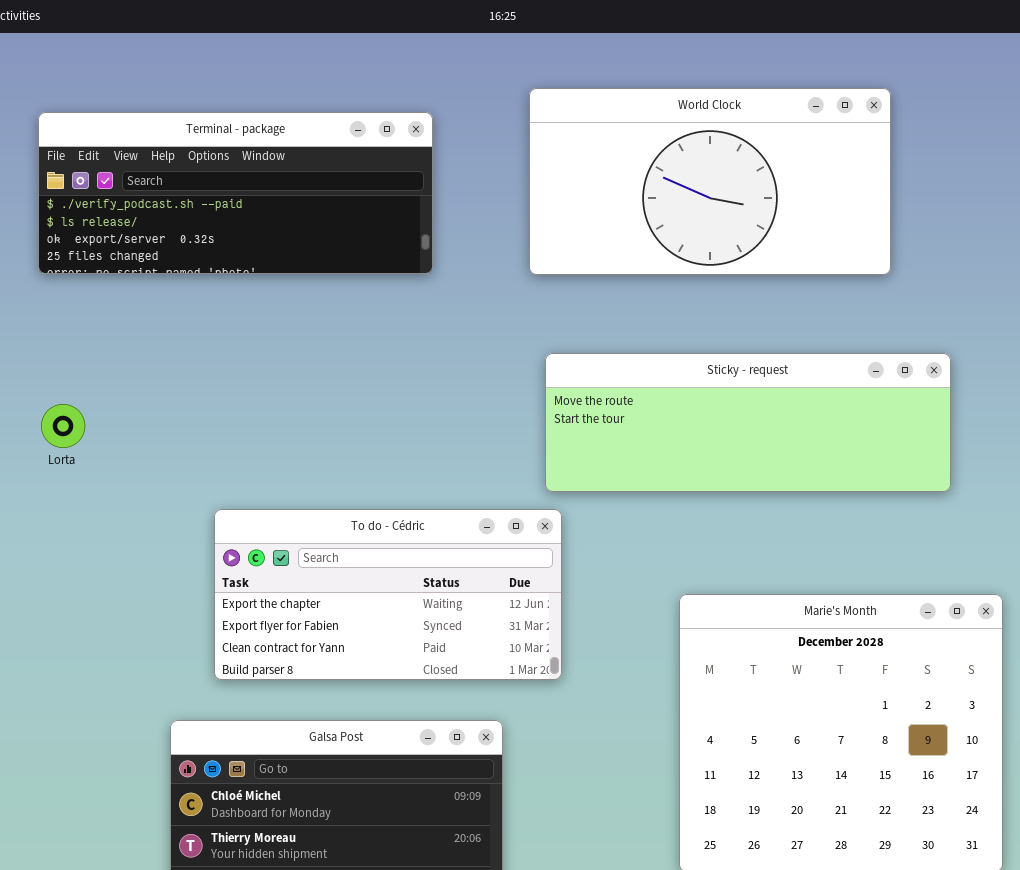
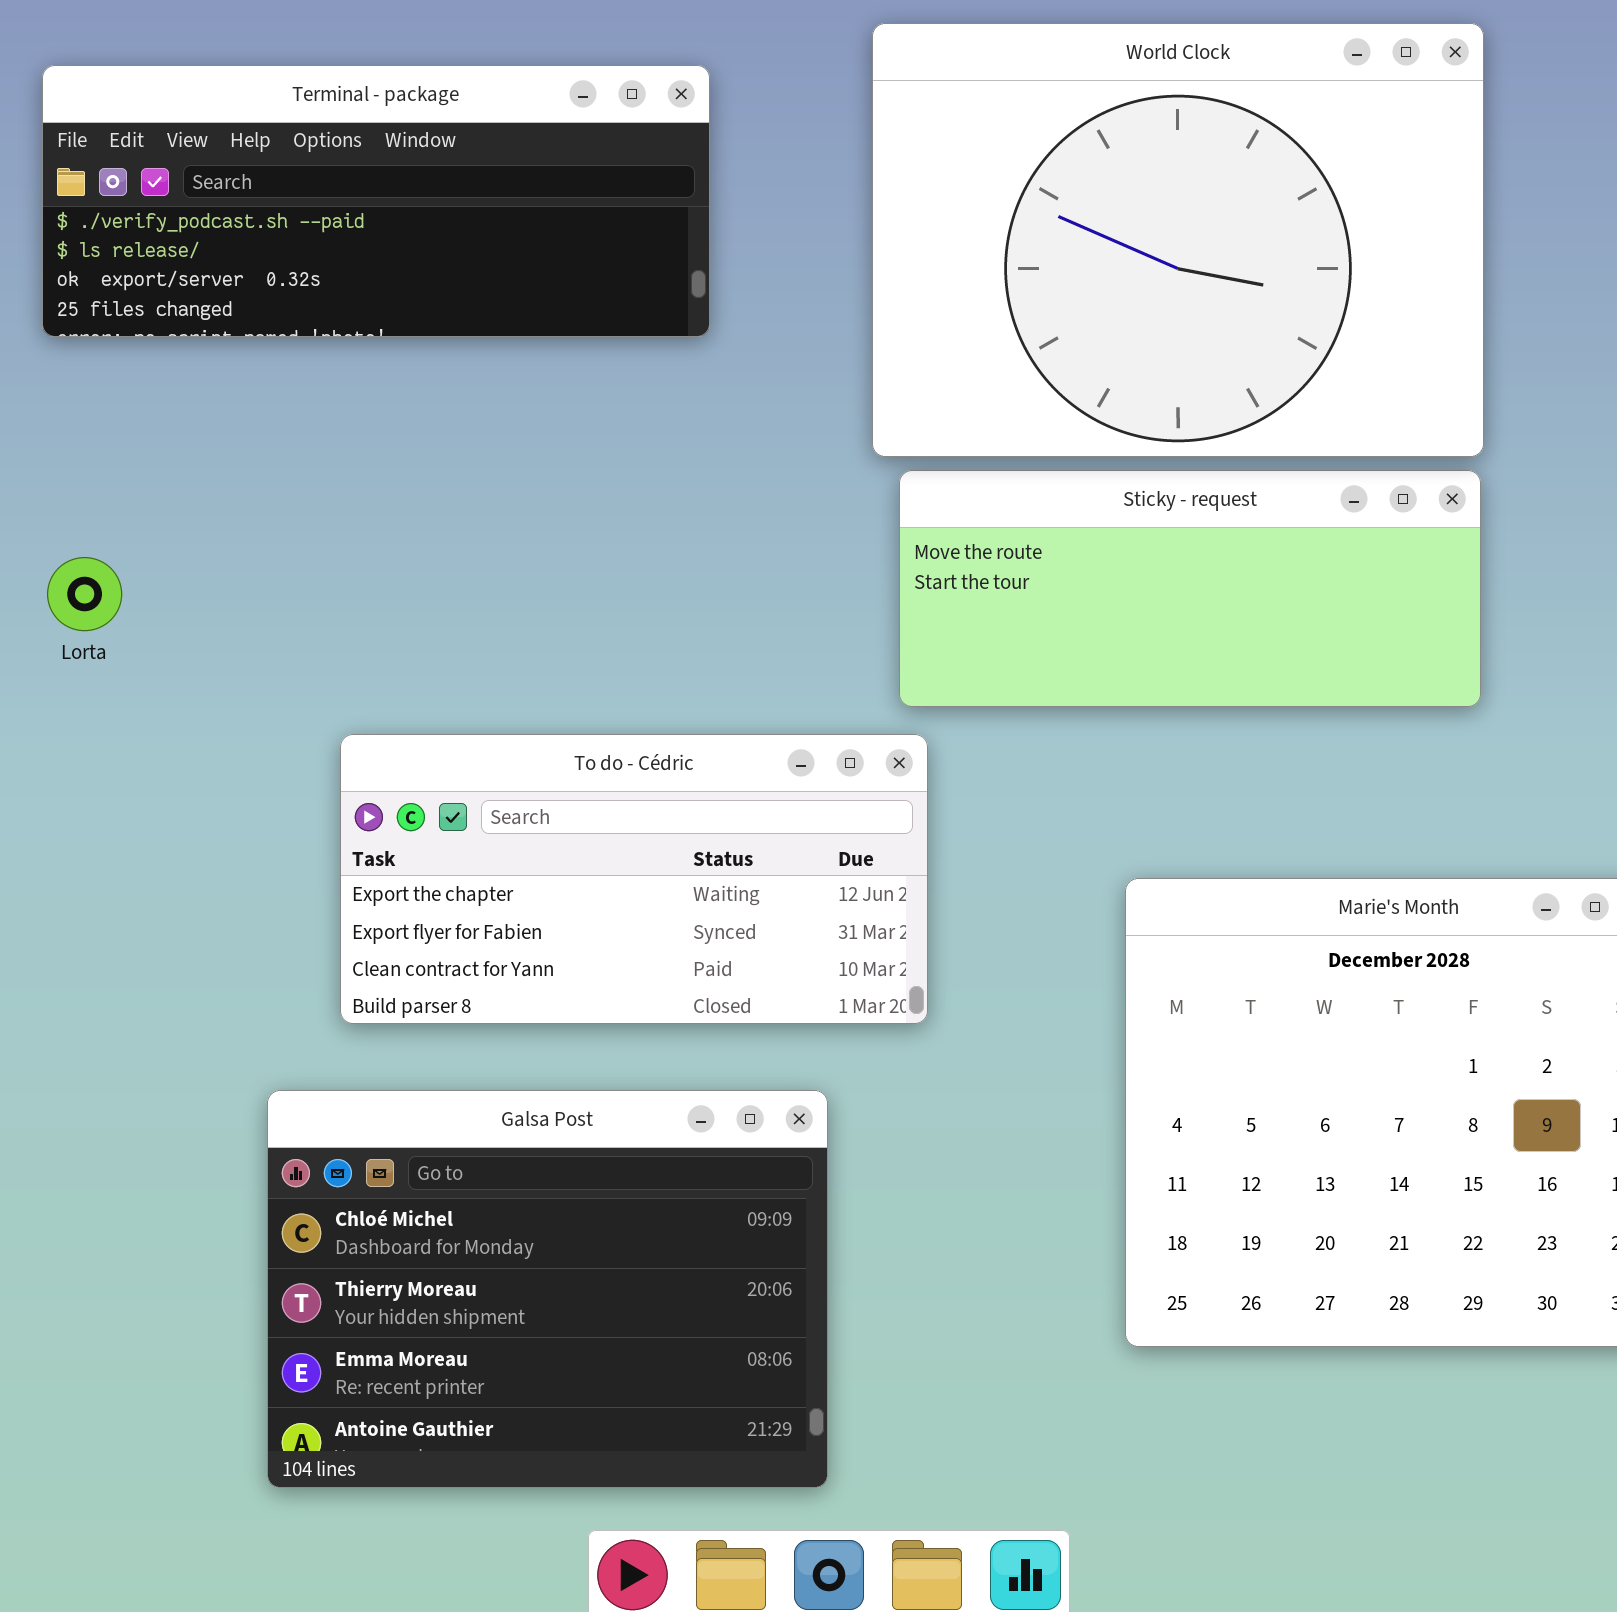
World Clock: [529,88,891,275] -> [872,23,1484,457], resized
Sticky - request: [545,353,951,492] -> [899,470,1481,707], resized

